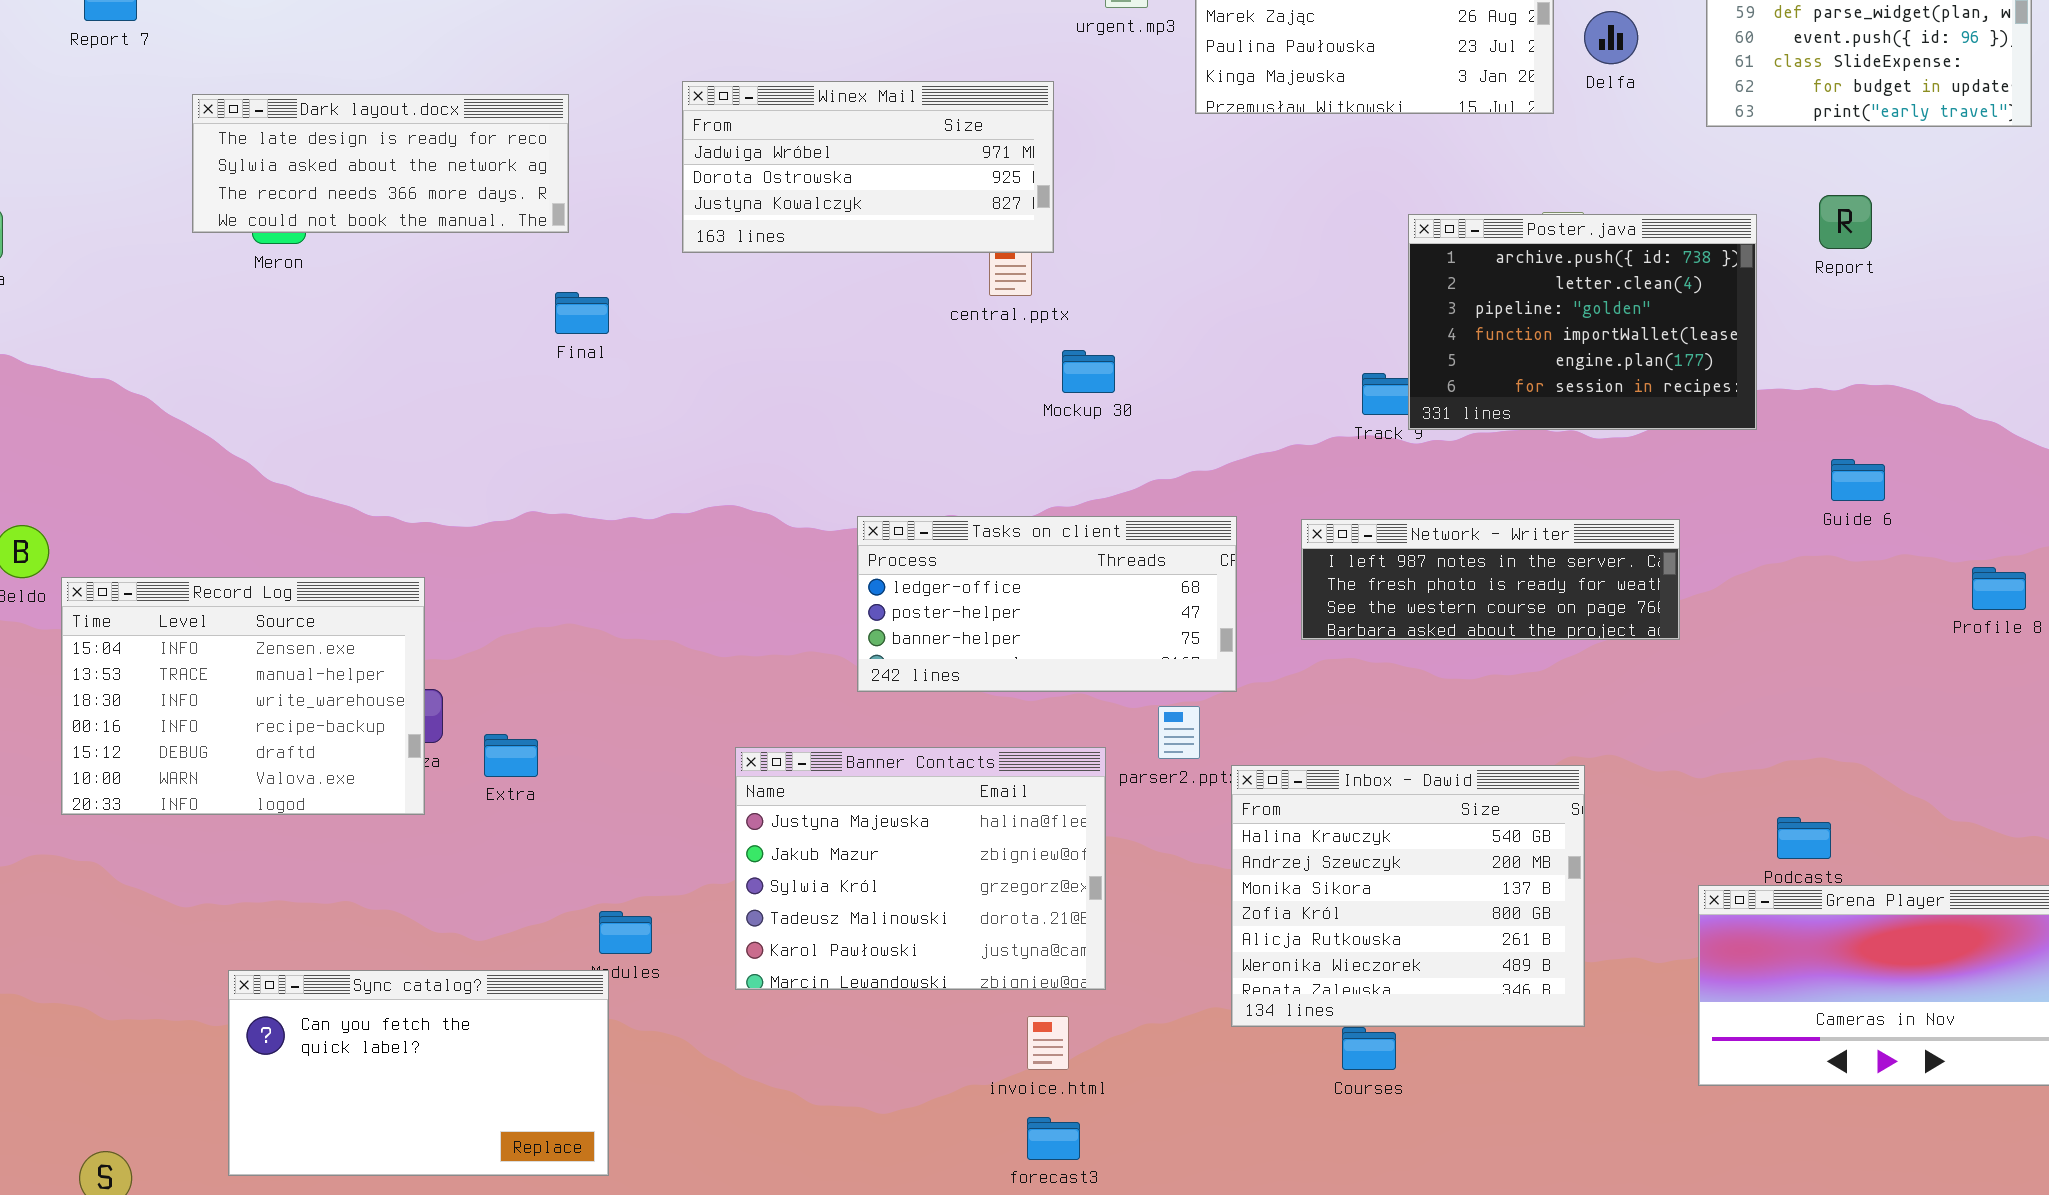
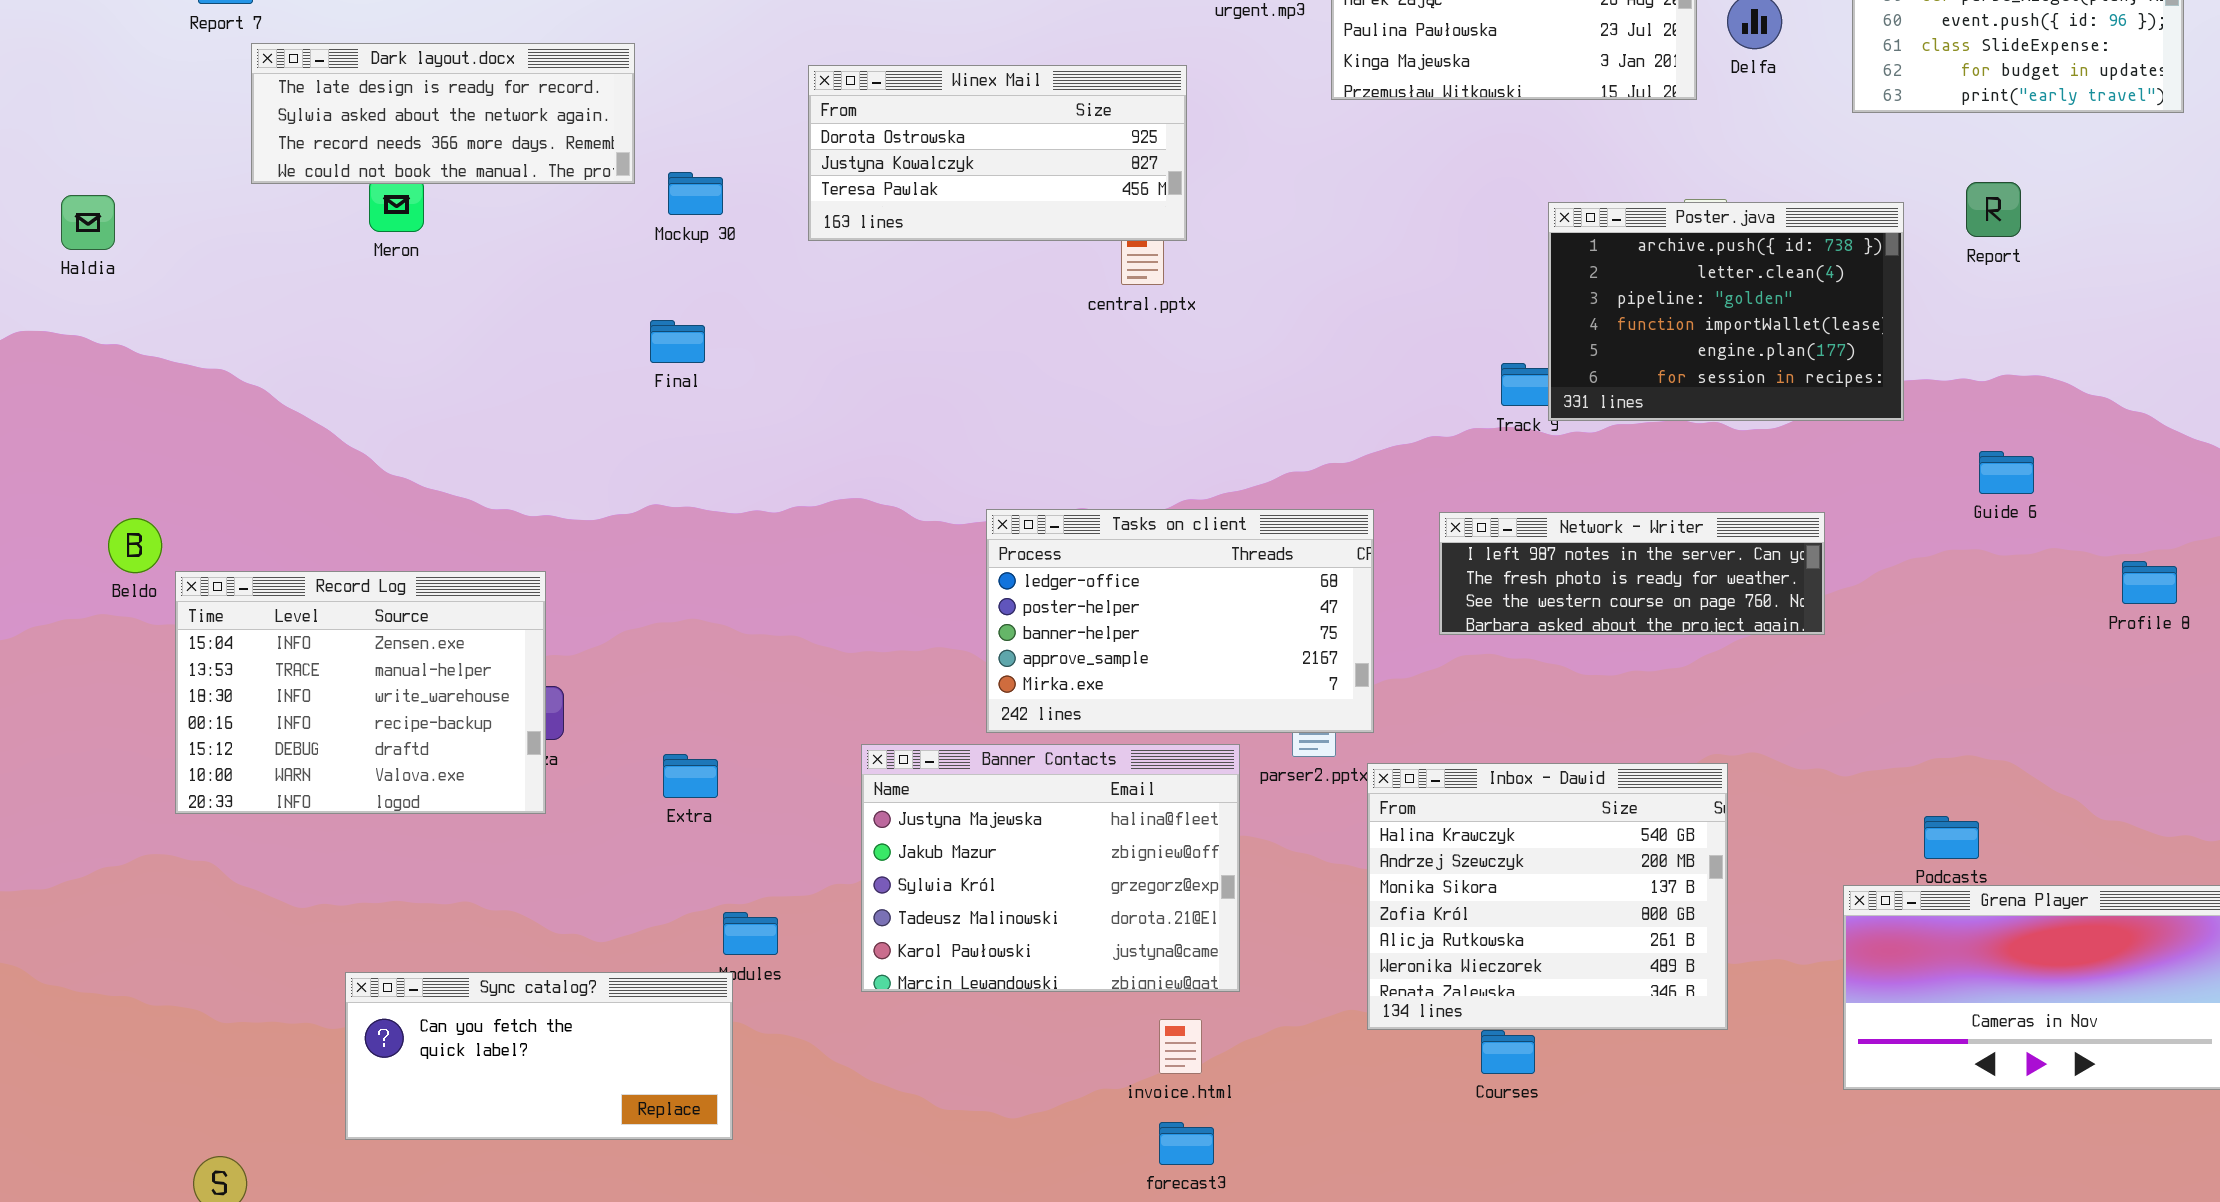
Winex Mail: [682,81,1054,253] -> [808,65,1187,241], scrolled down 1 row
Dark layout.docx: [192,94,569,233] -> [251,43,635,184], moved
Final: [555,292,609,334] -> [650,320,705,363], moved
Mockup 30: [1062,350,1115,393] -> [668,172,723,215], moved
Tasks on client: [857,516,1237,692] -> [986,509,1374,733], resized
Extra: [484,734,538,777] -> [663,754,718,798], moved
Sync catalog?: [228,970,609,1176] -> [345,972,733,1140], resized

